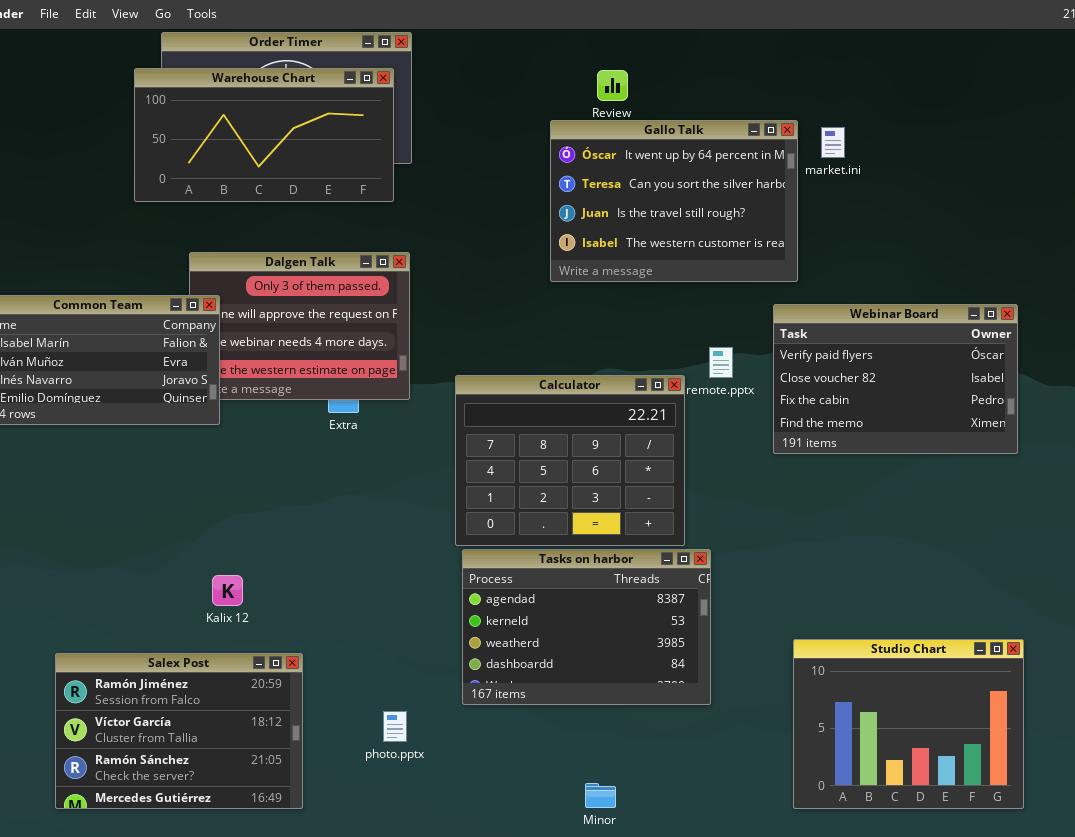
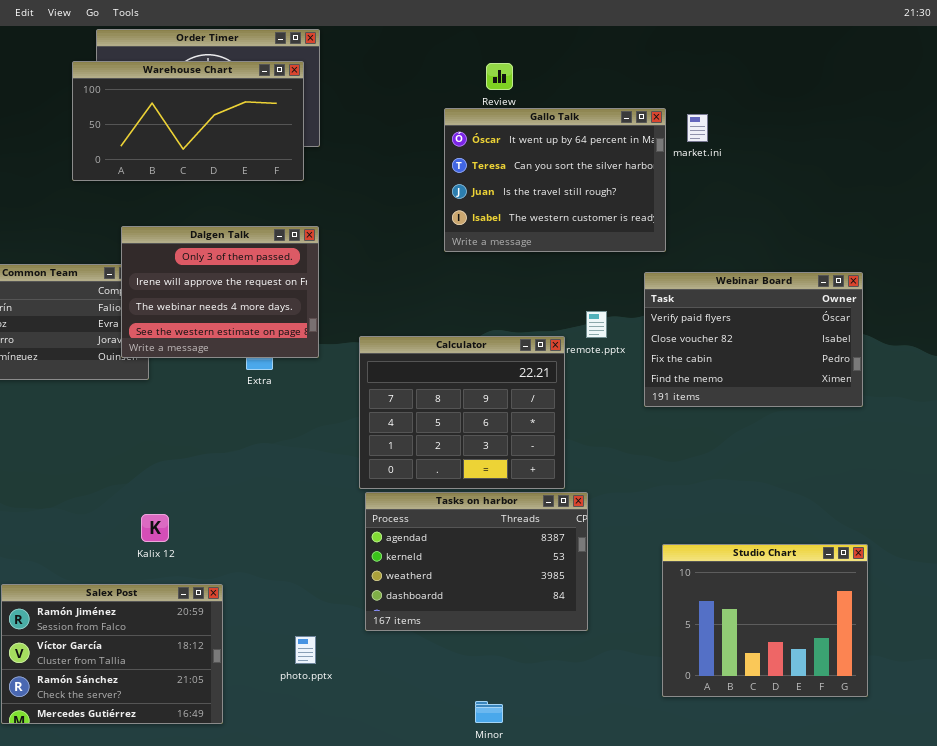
Dalgen Talk: [189,252,410,400] -> [121,226,319,358], raised
Studio Chart: [793,639,1024,809] -> [662,544,868,697], moved

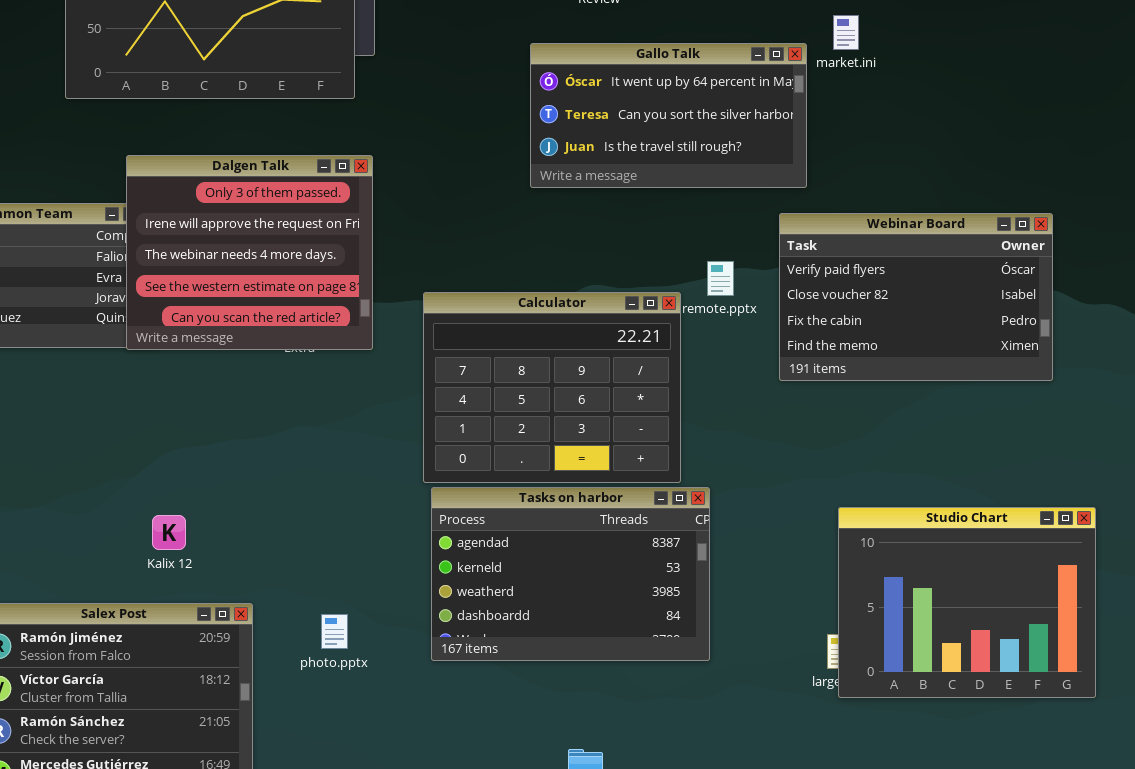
Gallo Talk: [444,108,666,252] -> [530,43,807,188], resized
Dalgen Talk: [121,226,319,358] -> [126,155,373,350], resized
Studio Chart: [662,544,868,697] -> [838,507,1096,698], moved
photo.pptx: [295,636,316,664] -> [321,614,348,649], moved

